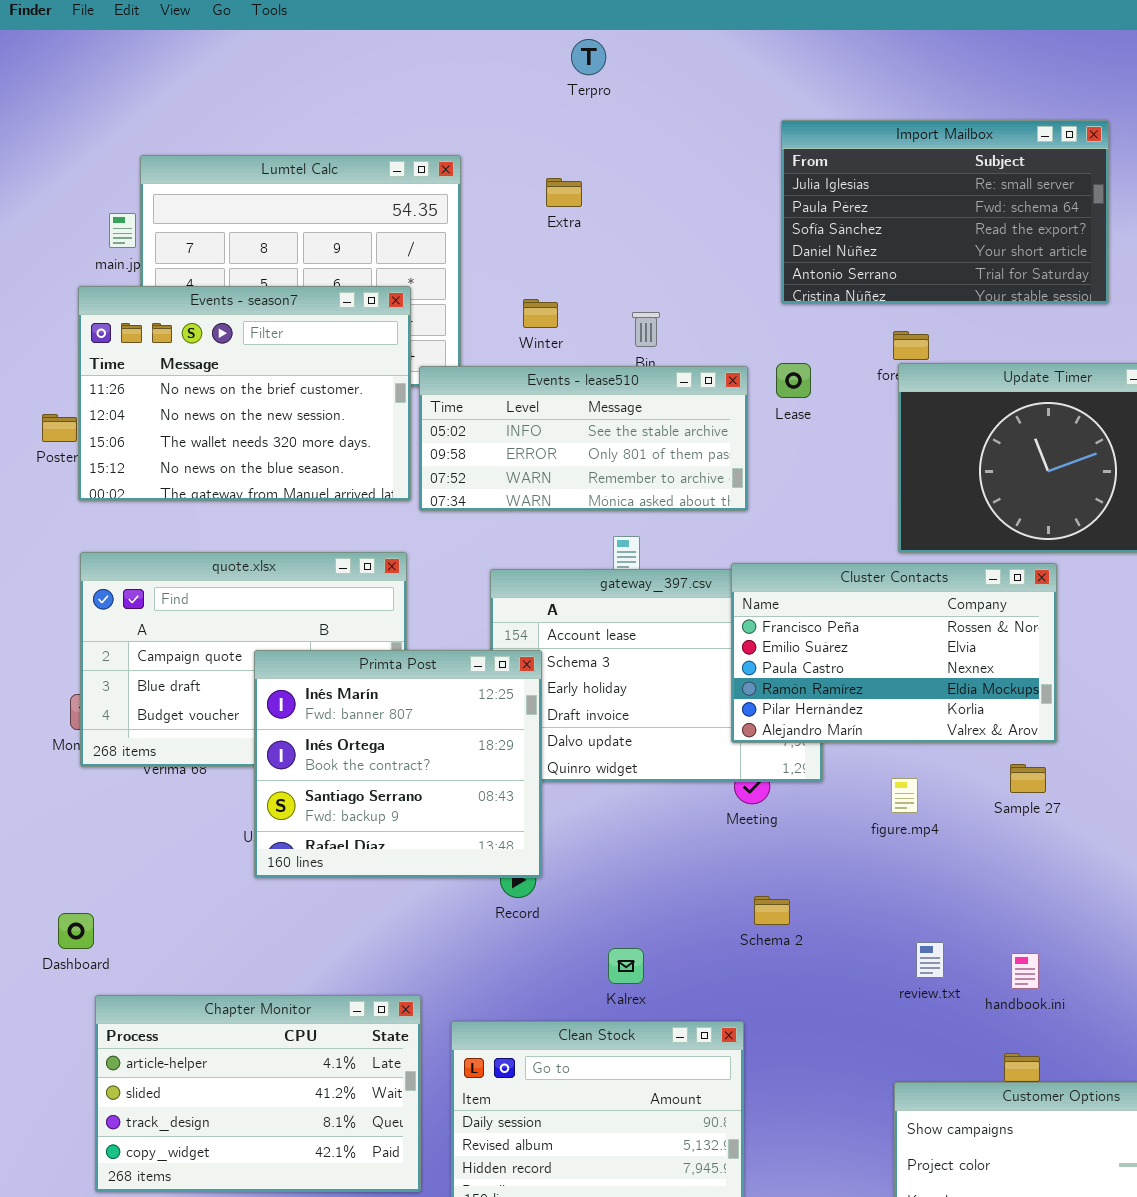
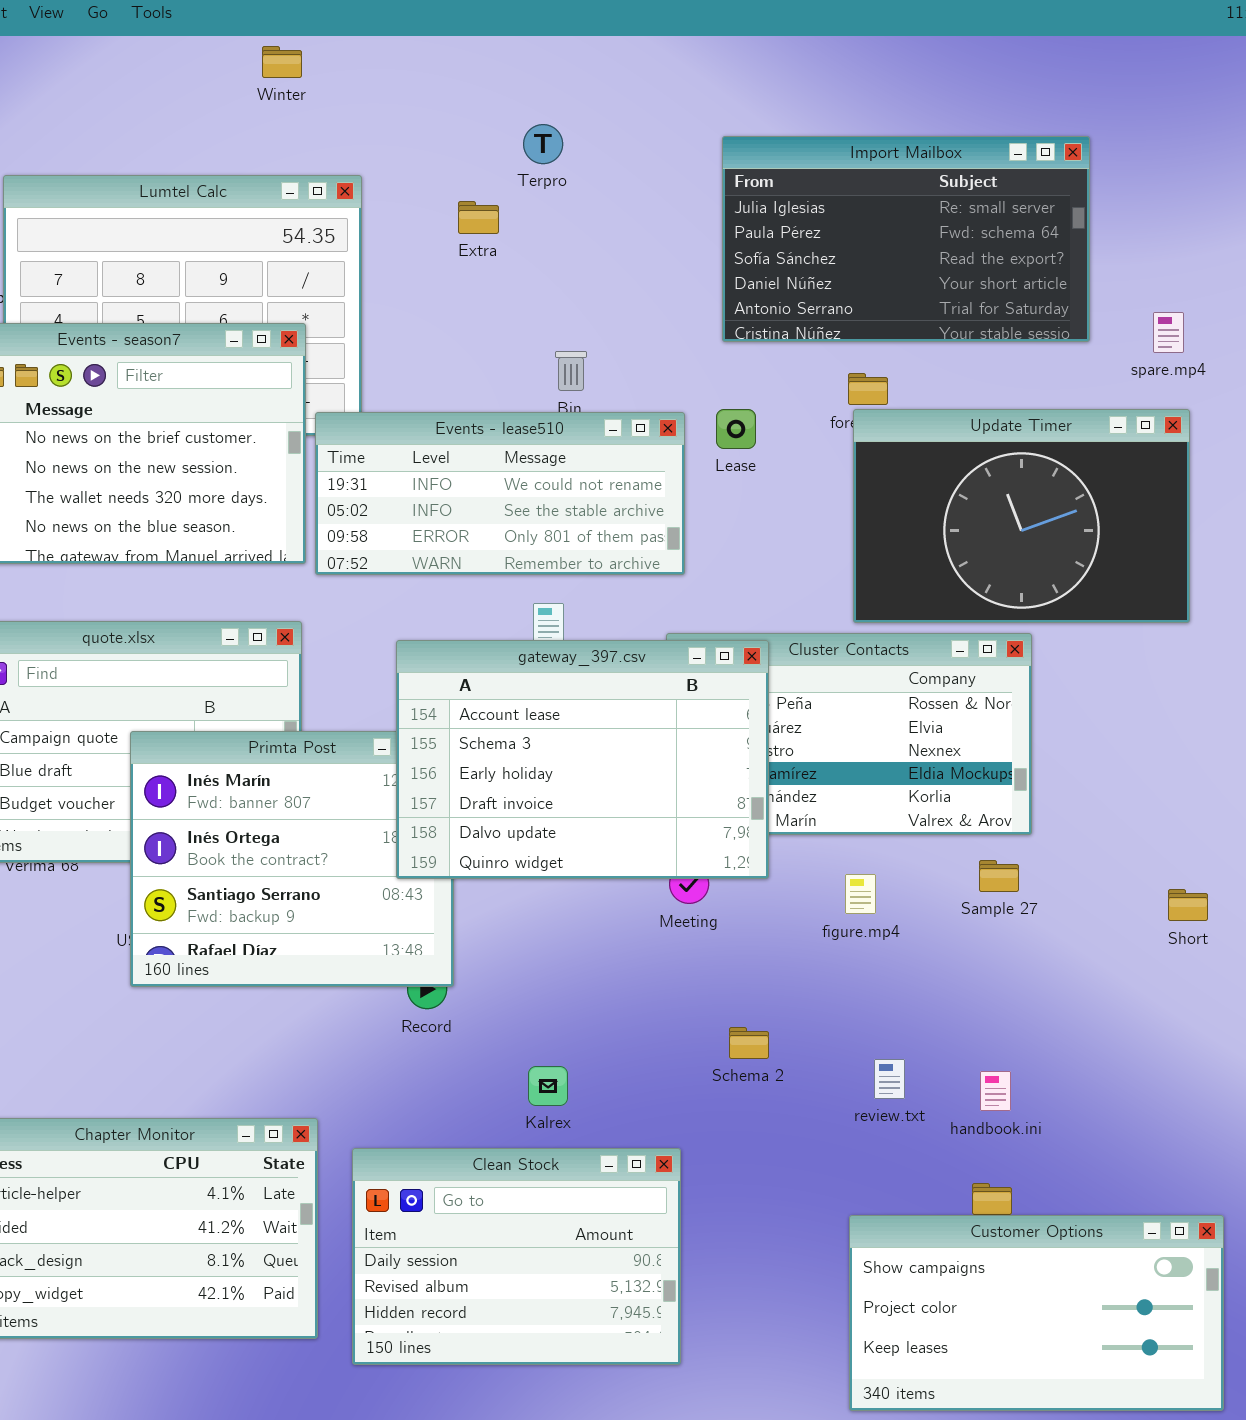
Terpro: [571,39,606,75] -> [523,124,563,164], moved
Winter: [523,299,558,328] -> [262,46,302,78], moved
Events - lease510: [419,366,748,511] -> [315,412,685,575], scrolled up 1 row
gateway_397.csv: [490,569,823,782] -> [396,640,769,879], raised
Schema 2: [754,896,790,925] -> [729,1027,769,1059], moved

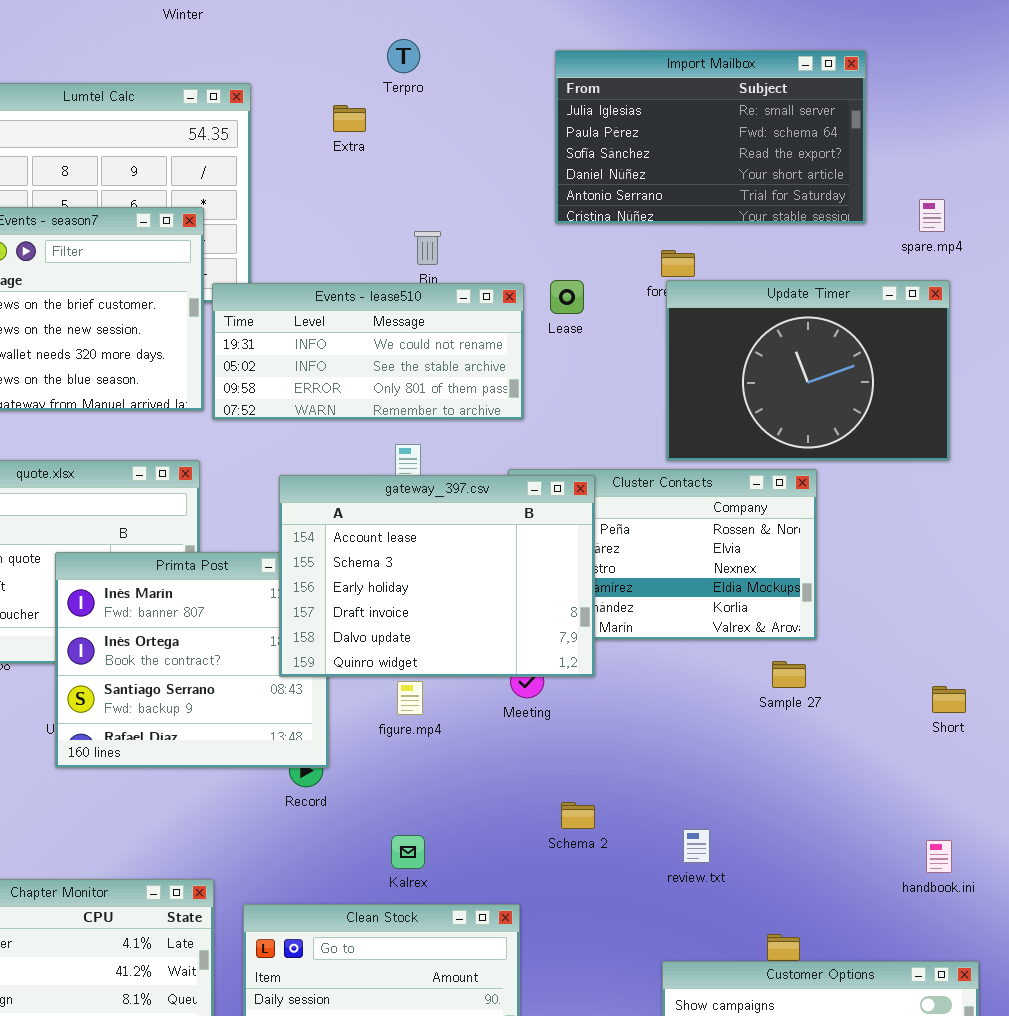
figure.mp4: [845,874,876,914] -> [397,681,423,715], moved
handbook.ini: [980,1071,1011,1111] -> [926,840,952,873], moved

